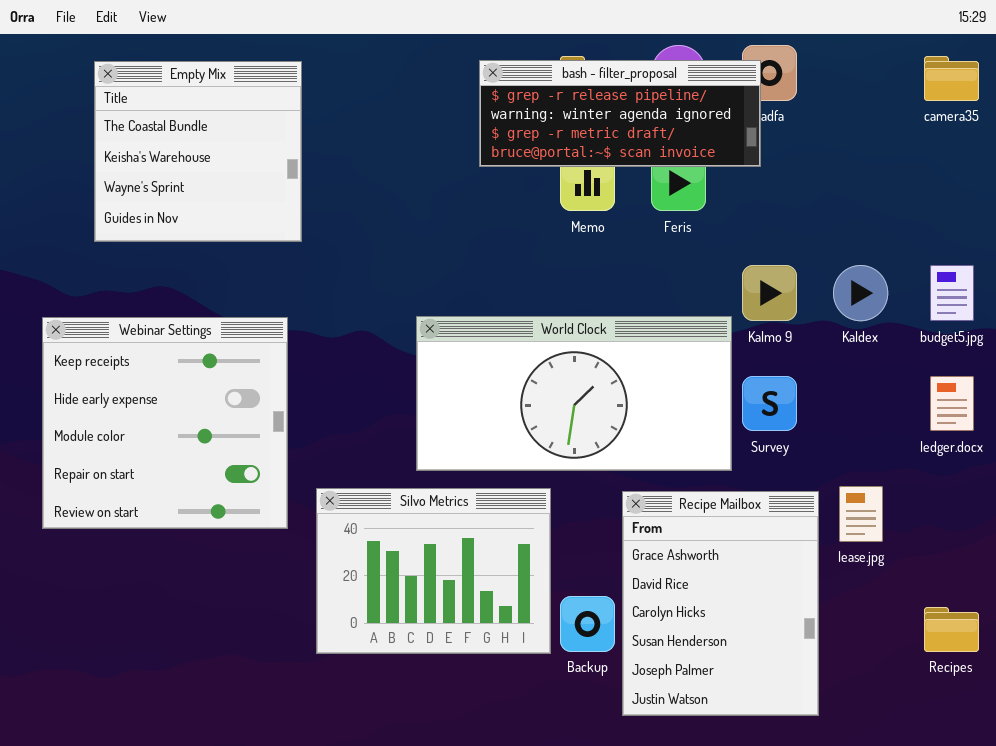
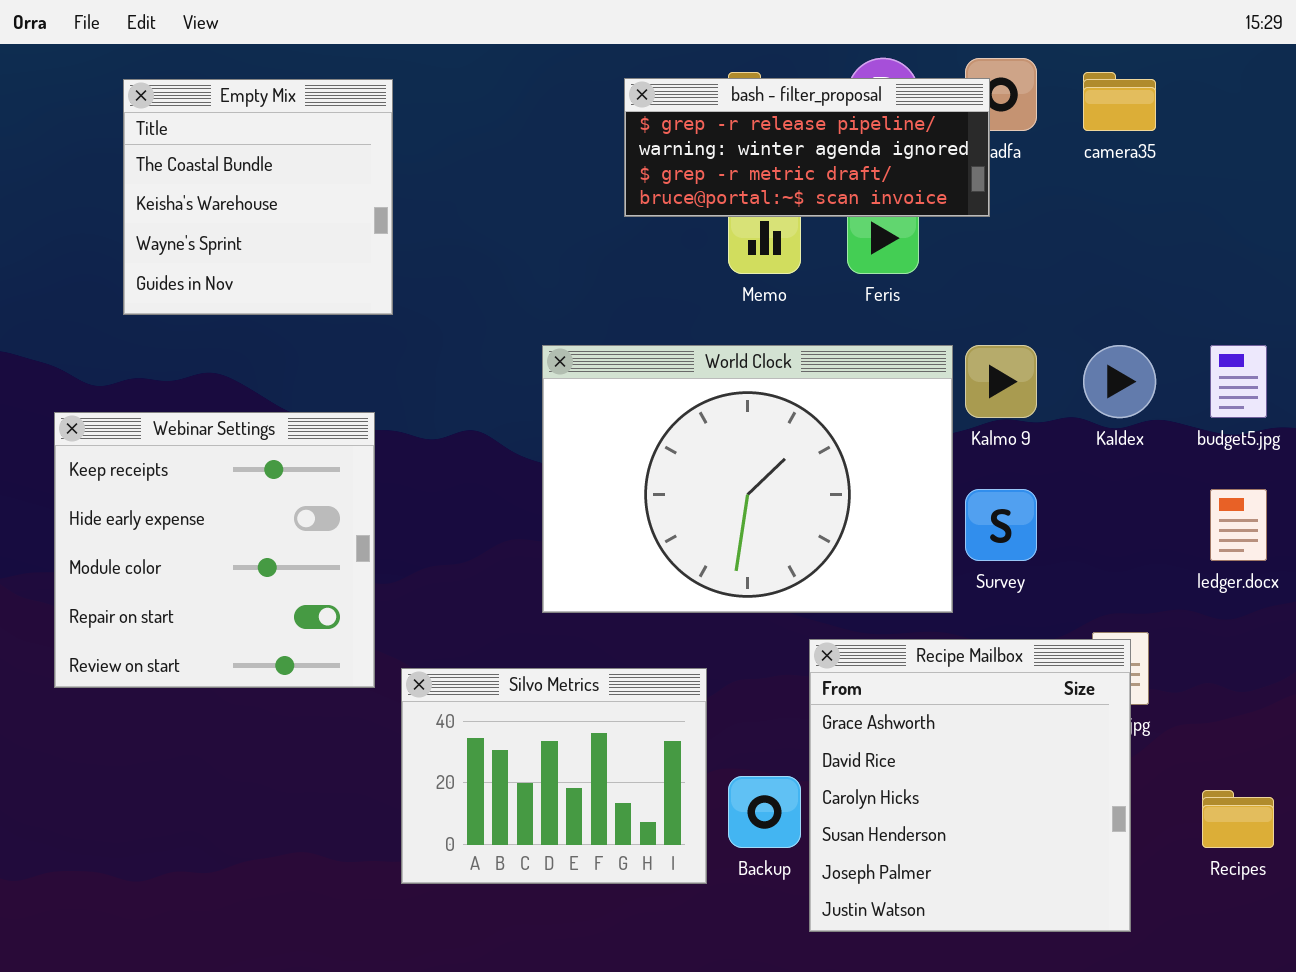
camera35: [924,56,979,101] -> [1083,72,1156,131], moved
World Clock: [416,316,732,471] -> [542,345,953,613], resized
Silvo Metrics: [316,488,551,654] -> [401,668,707,884], moved
Recipe Mailbox: [622,491,819,716] -> [809,639,1131,932], resized

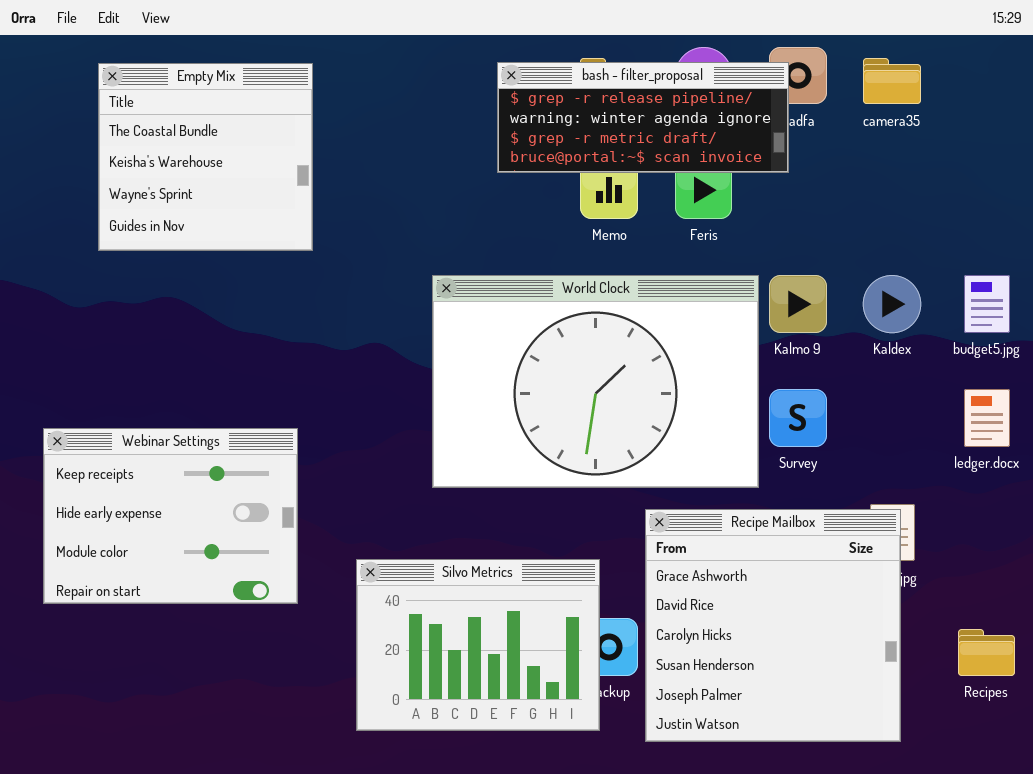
Webinar Settings: [54,412,375,688] -> [43,428,298,604], moved, resized
Silvo Metrics: [401,668,707,884] -> [356,559,600,731], moved

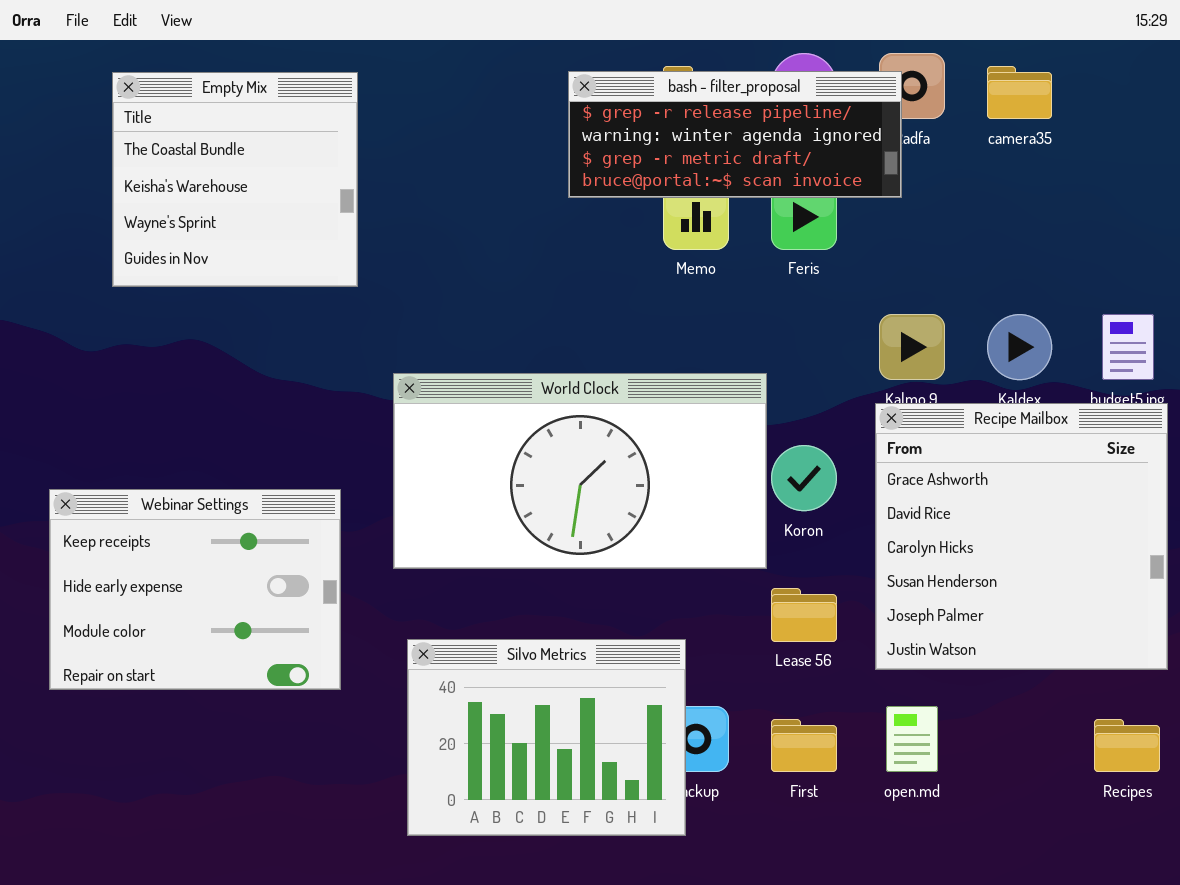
World Clock: [432,275,759,488] -> [393,373,767,569], moved, resized
Recipe Mailbox: [645,509,901,742] -> [875,403,1168,670], moved

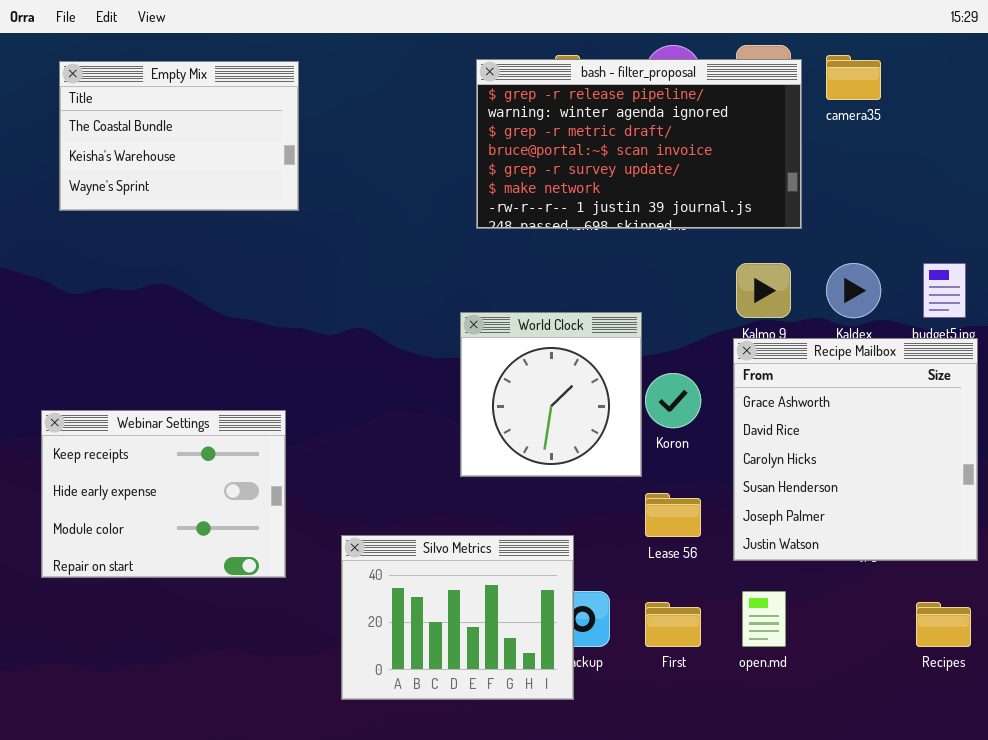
bash - filter_proposal: [568,71,902,198] -> [476,59,802,229], resized
Empty Mix: [112,72,358,287] -> [59,61,299,211], resized
World Clock: [393,373,767,569] -> [460,312,642,477], resized

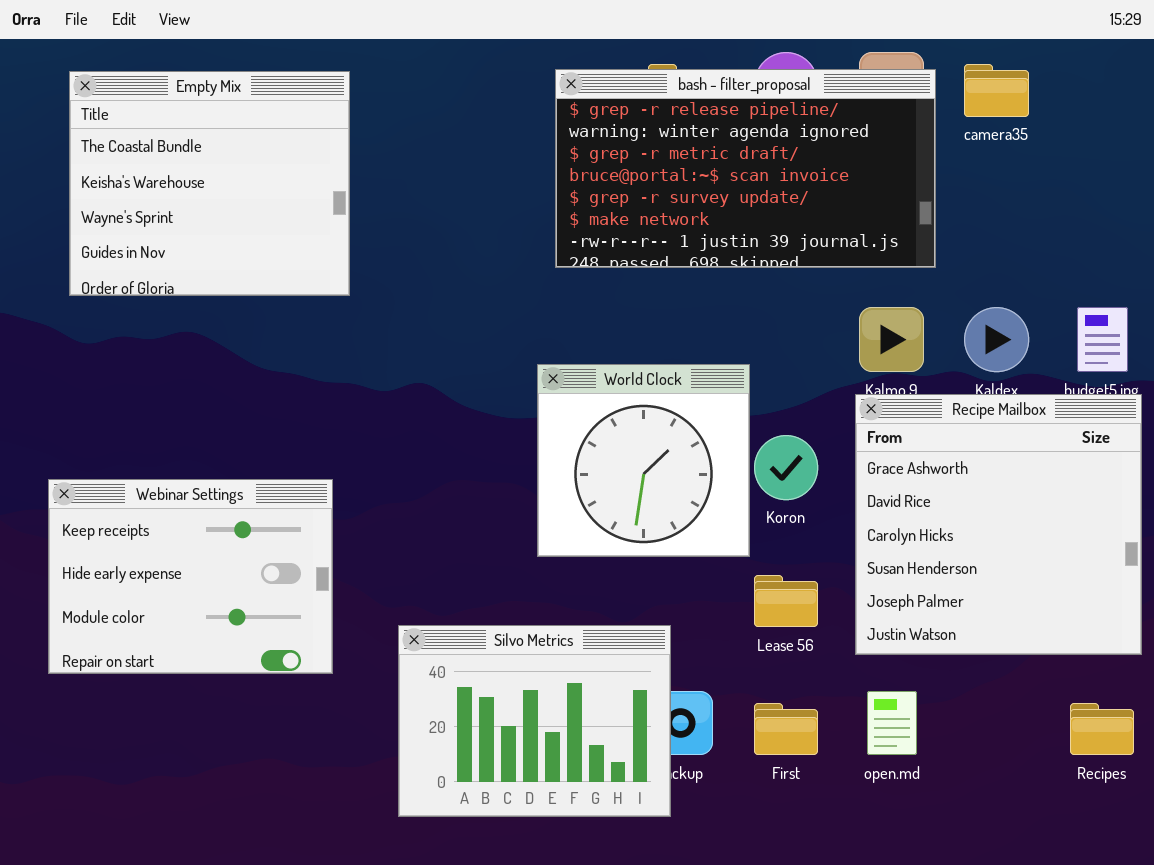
Empty Mix: [59,61,299,211] -> [69,71,350,296], resized

